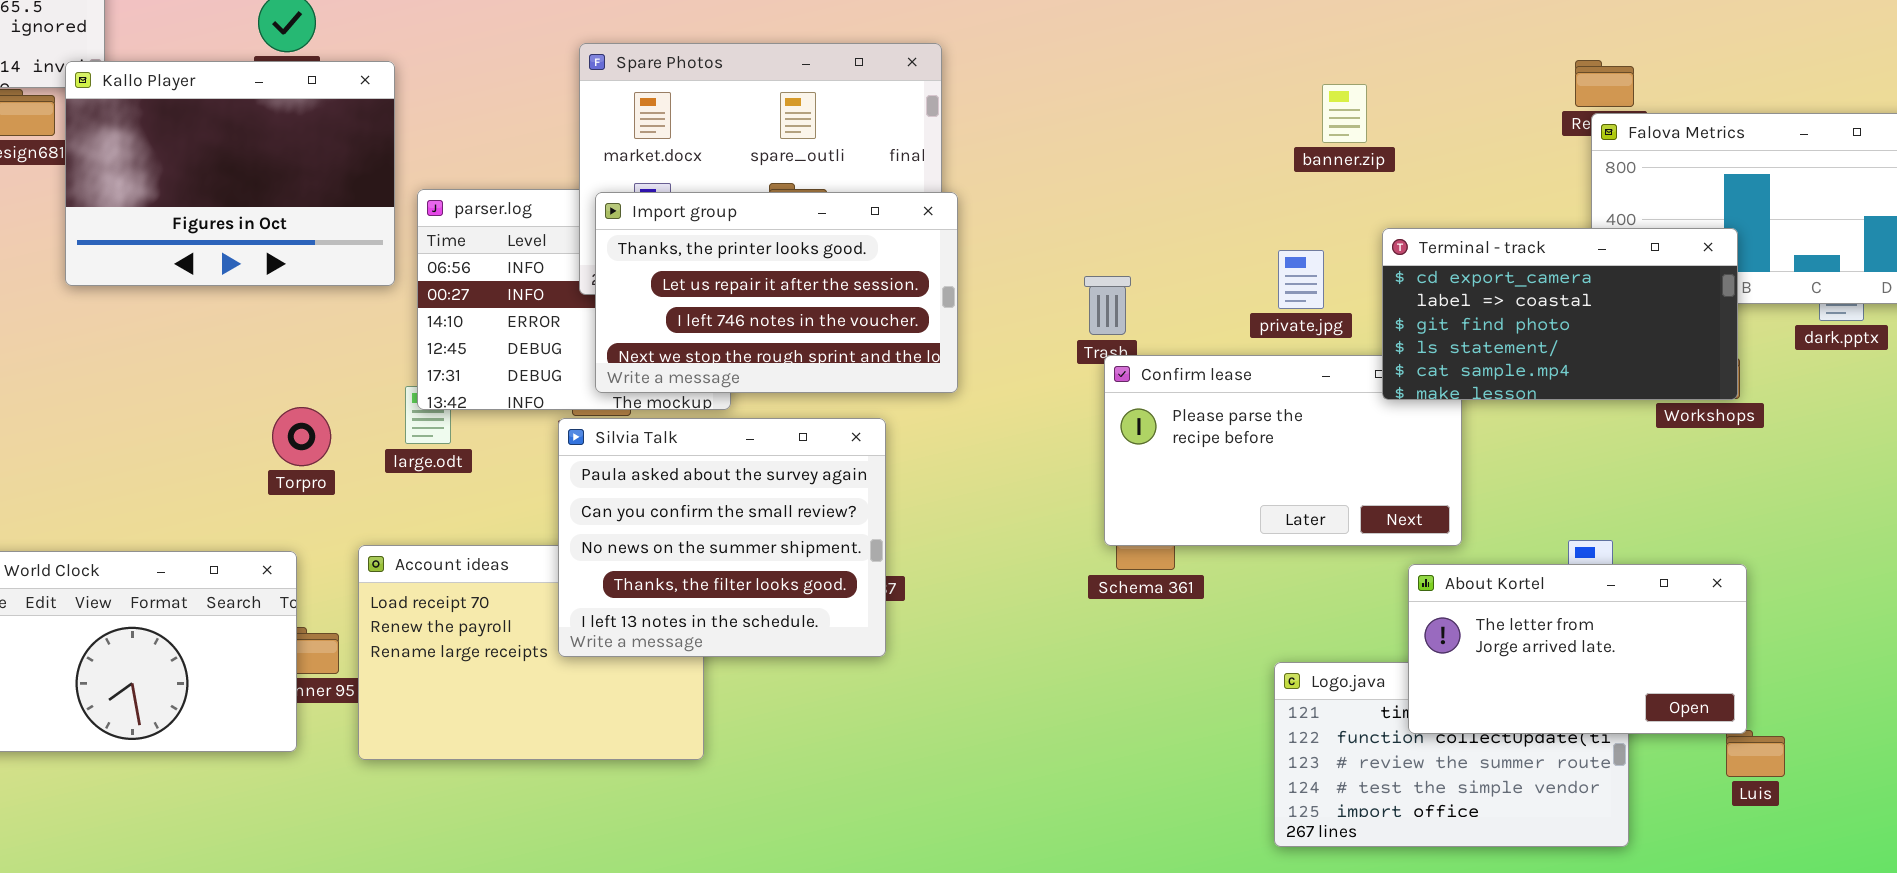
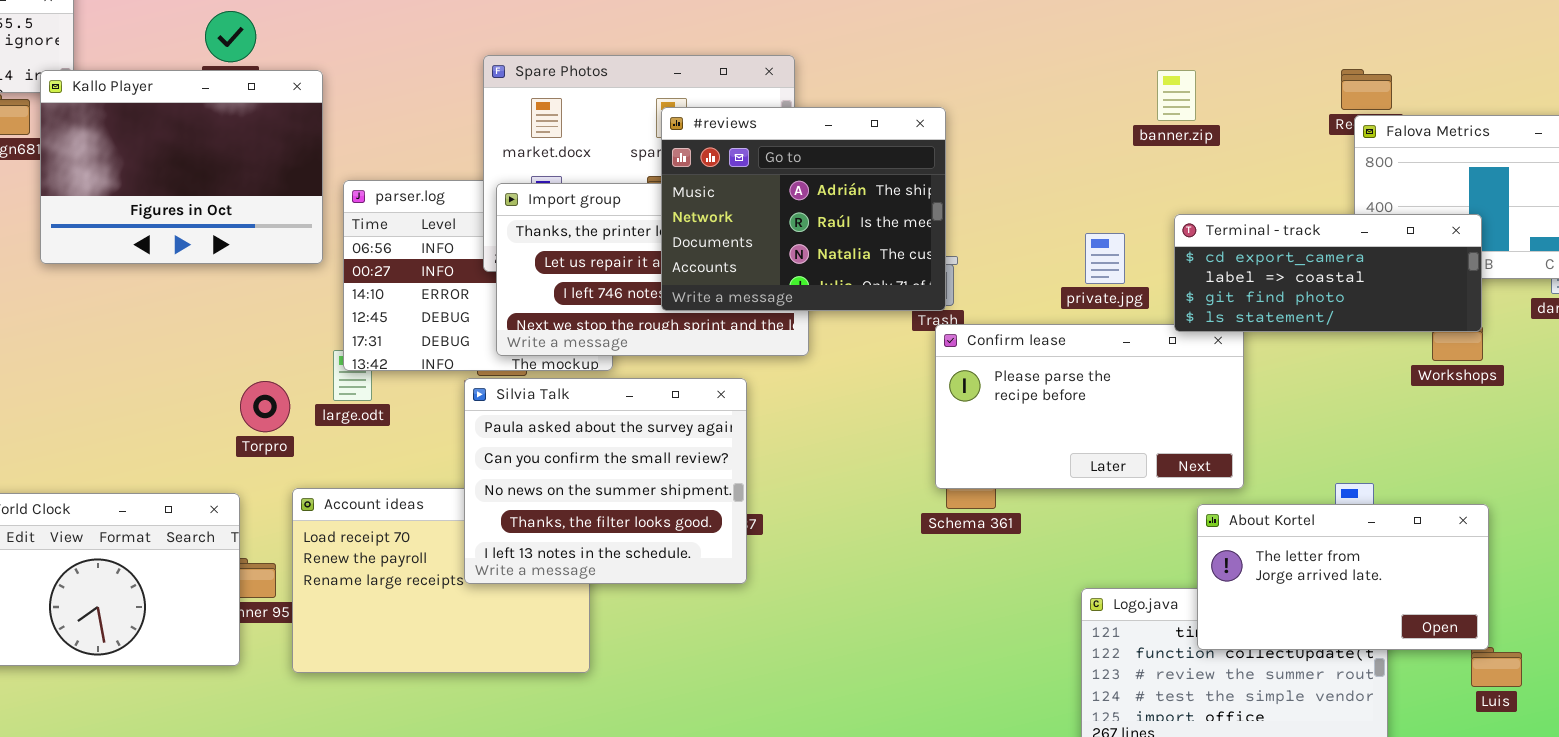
banner.zip: [1322,84,1367,143] -> [1157,70,1196,121], moved
#reviews: none -> [661,107,946,311], opened
Terminal - track: [1382,228,1738,400] -> [1174,214,1482,332], resized
Torpro: [272,407,331,466] -> [240,381,290,432], moved

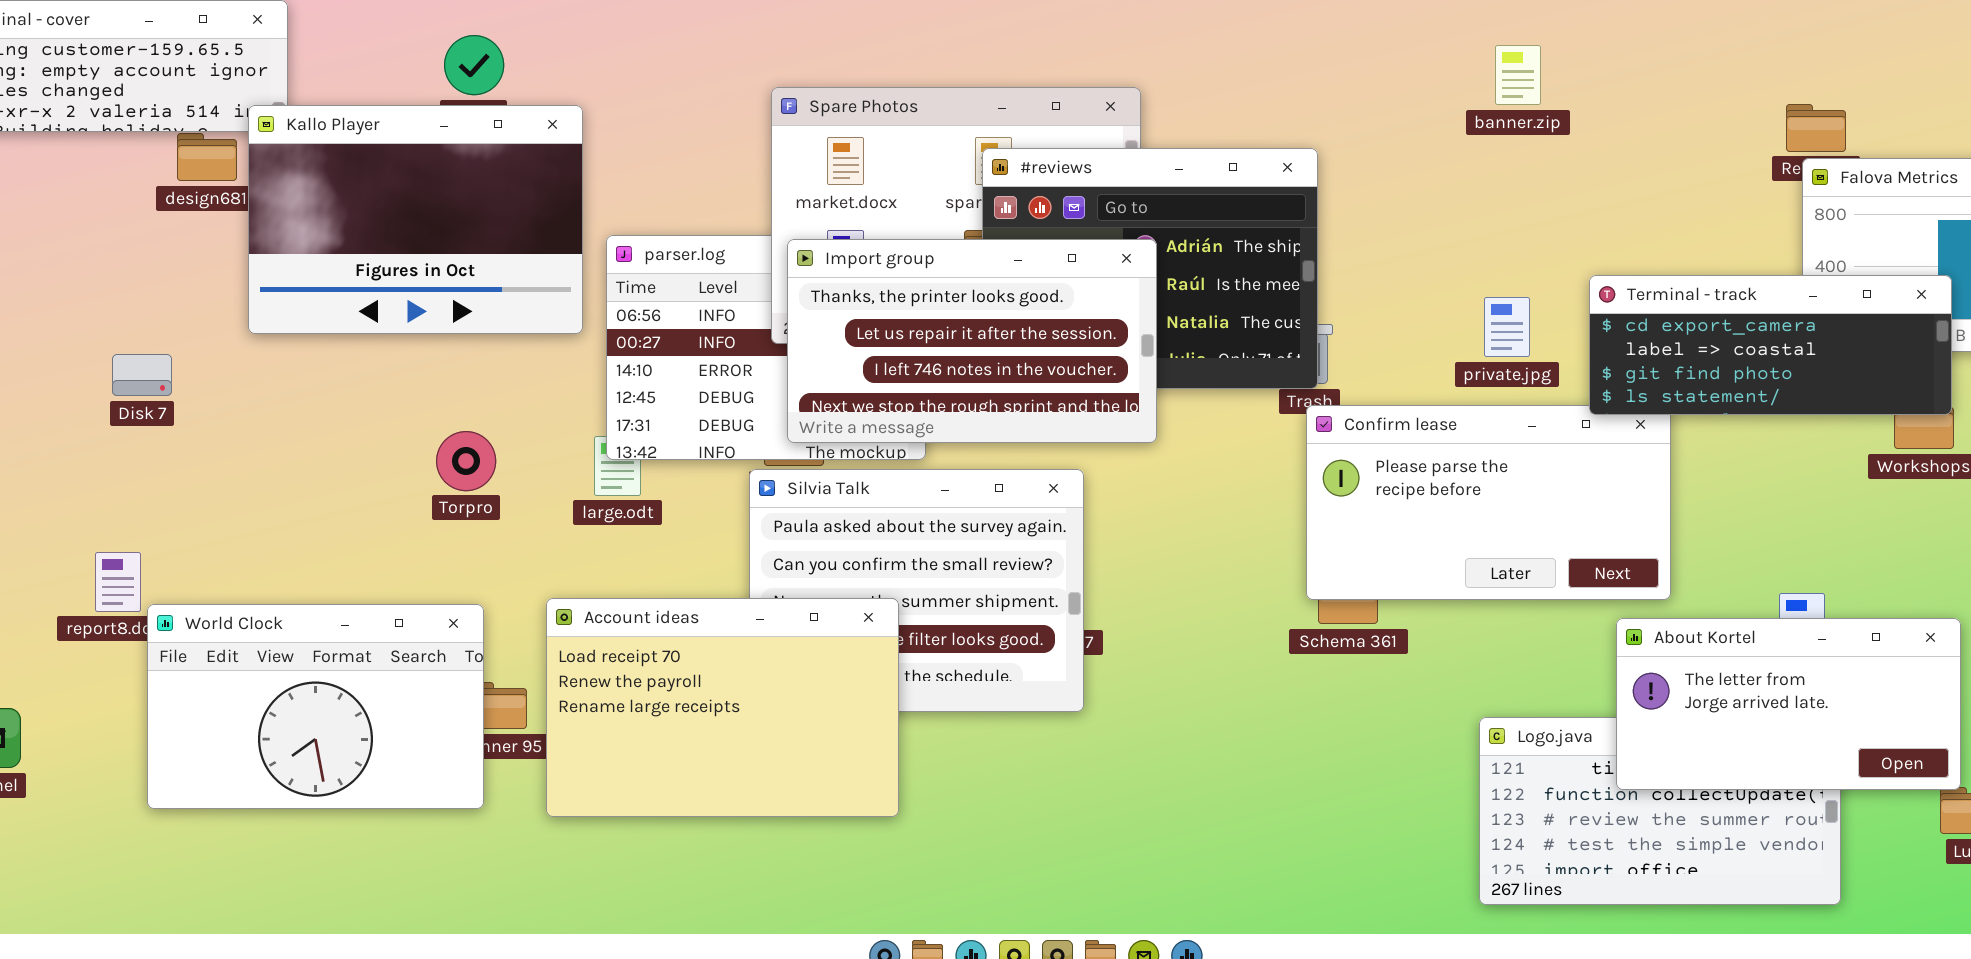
banner.zip: [1157,70,1196,121] -> [1495,45,1541,105], moved
Import group: [496,183,809,356] -> [787,239,1157,443], raised
Torpro: [240,381,290,432] -> [436,431,496,491], moved
Account ideas: [292,488,590,673] -> [546,598,899,817], raised

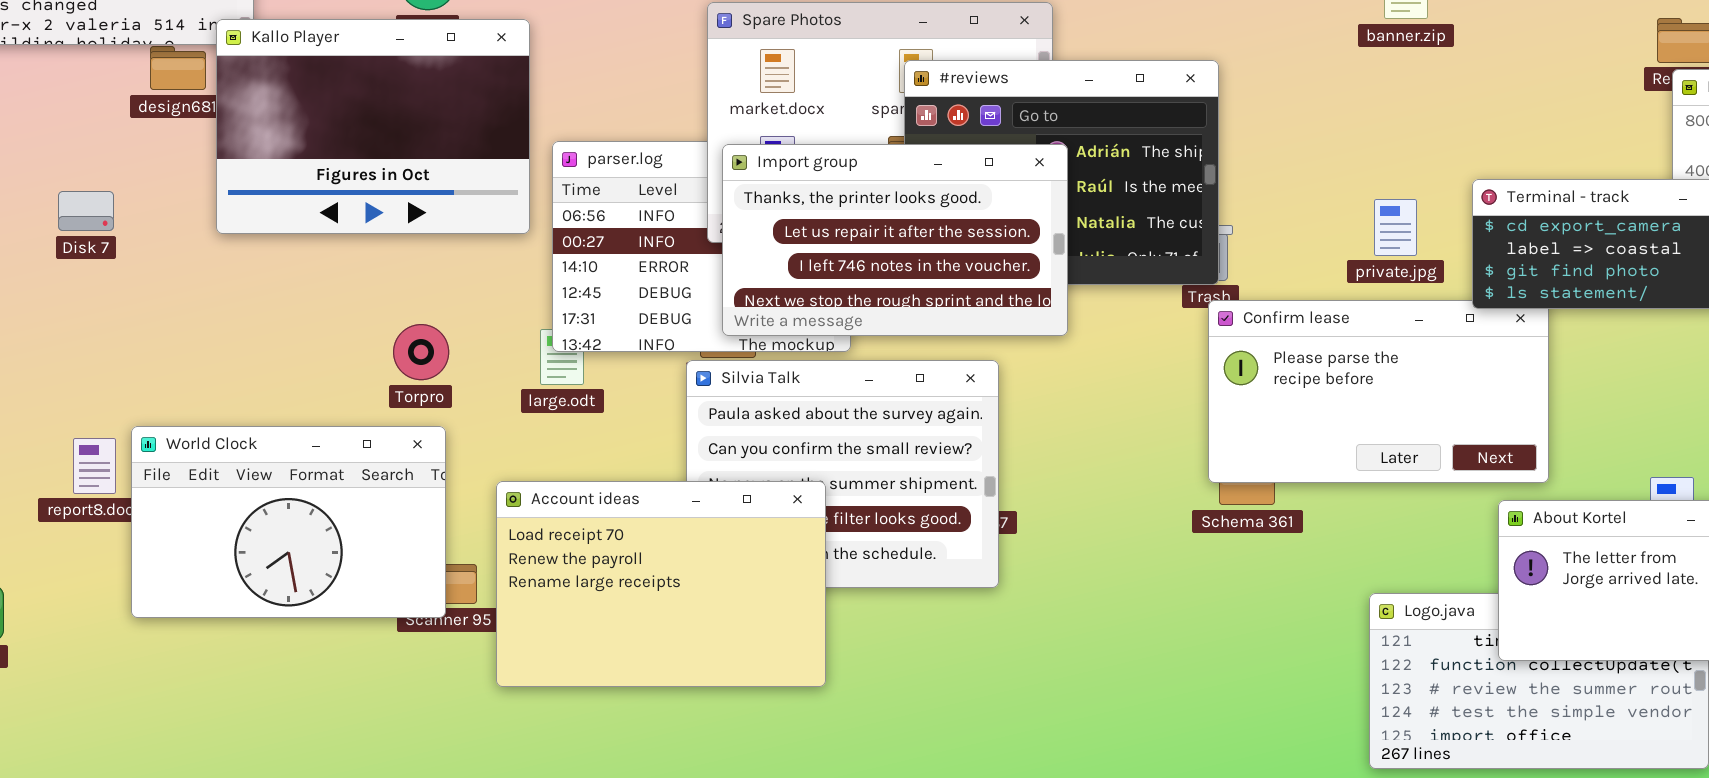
Disk 7: [112,354,172,396] -> [58,191,114,231], moved
World Clock: [147,604,484,809] -> [131,426,446,618], moved

